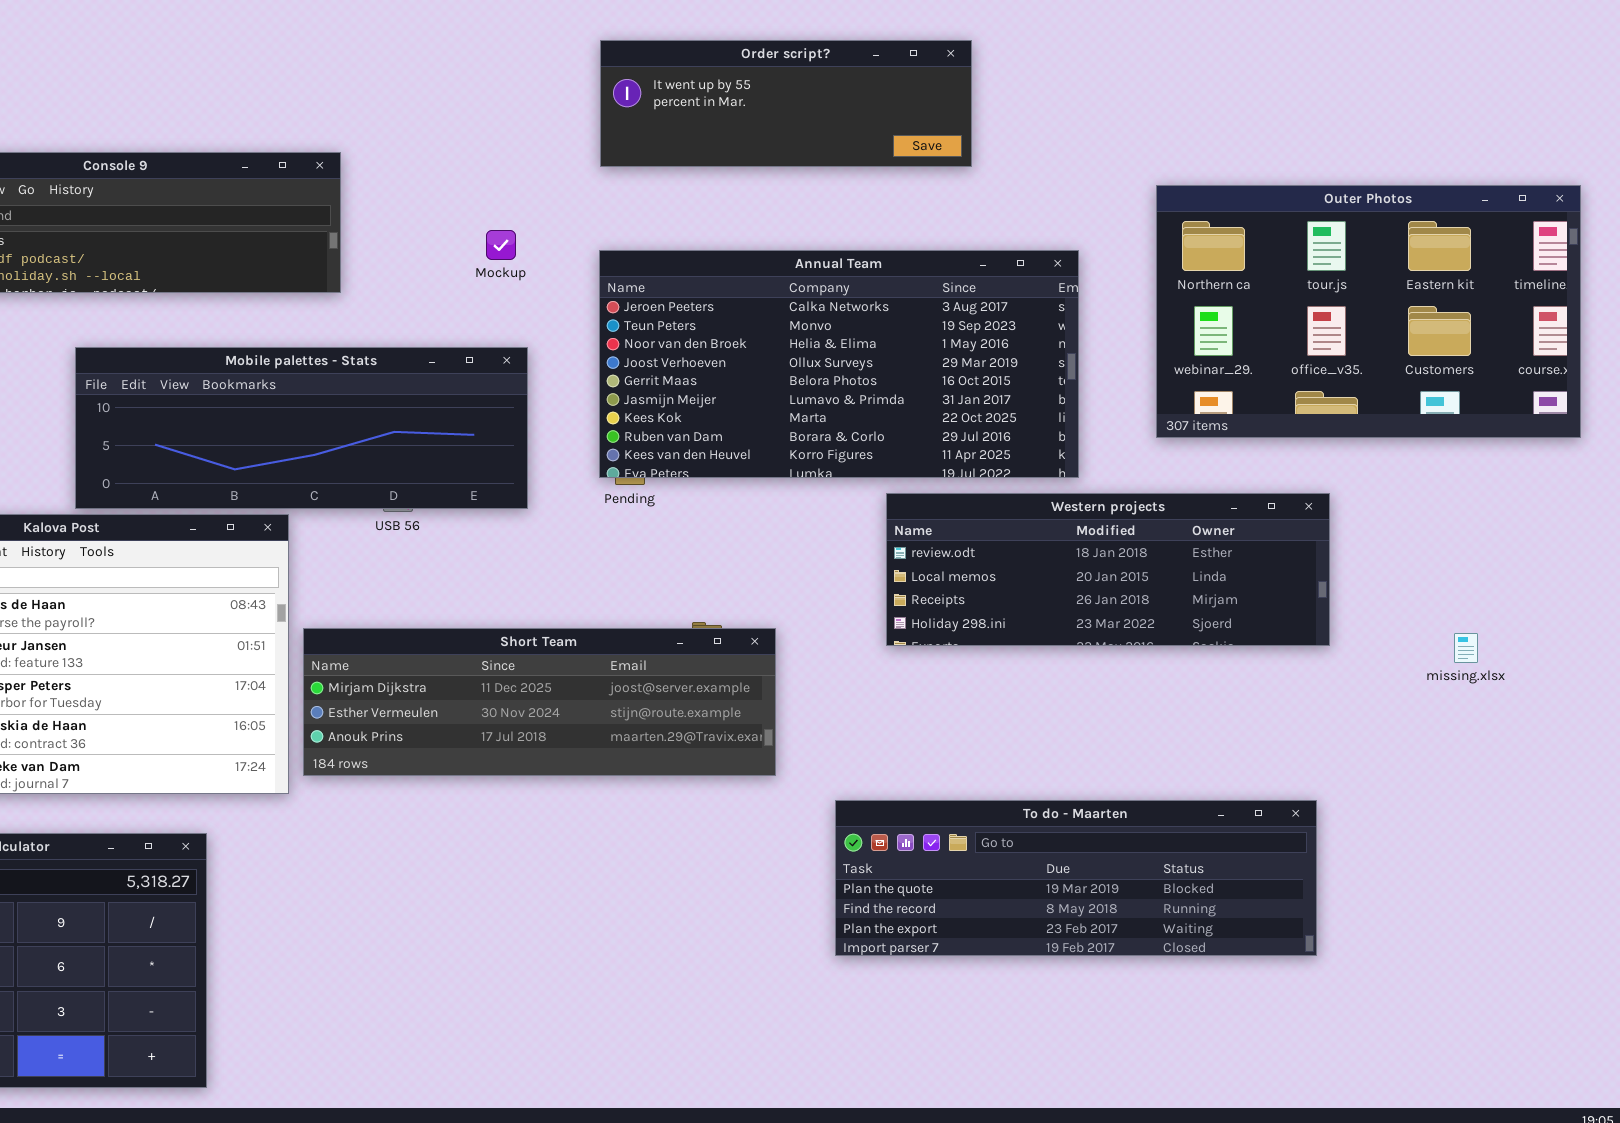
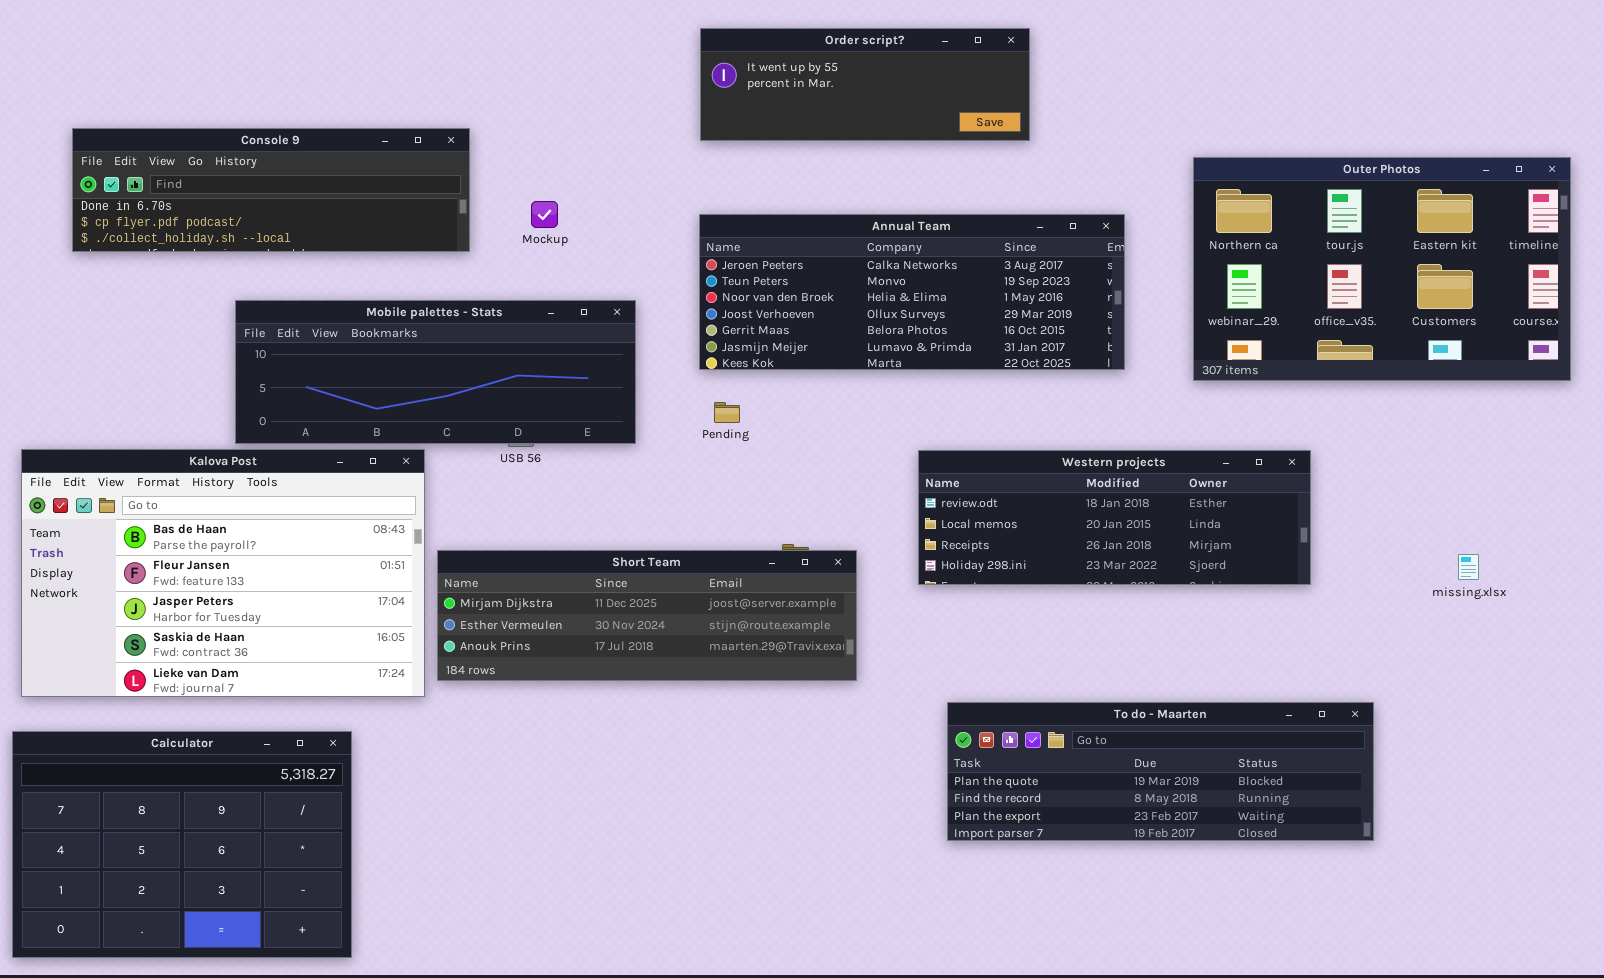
Mockup: [486,230,516,260] -> [531,201,558,228], moved
Annual Team: [599,250,1079,478] -> [699,214,1125,370], resized
Western projects: [886,493,1330,646] -> [918,450,1311,585], moved
To do - Maarten: [835,800,1317,956] -> [947,702,1374,841], moved

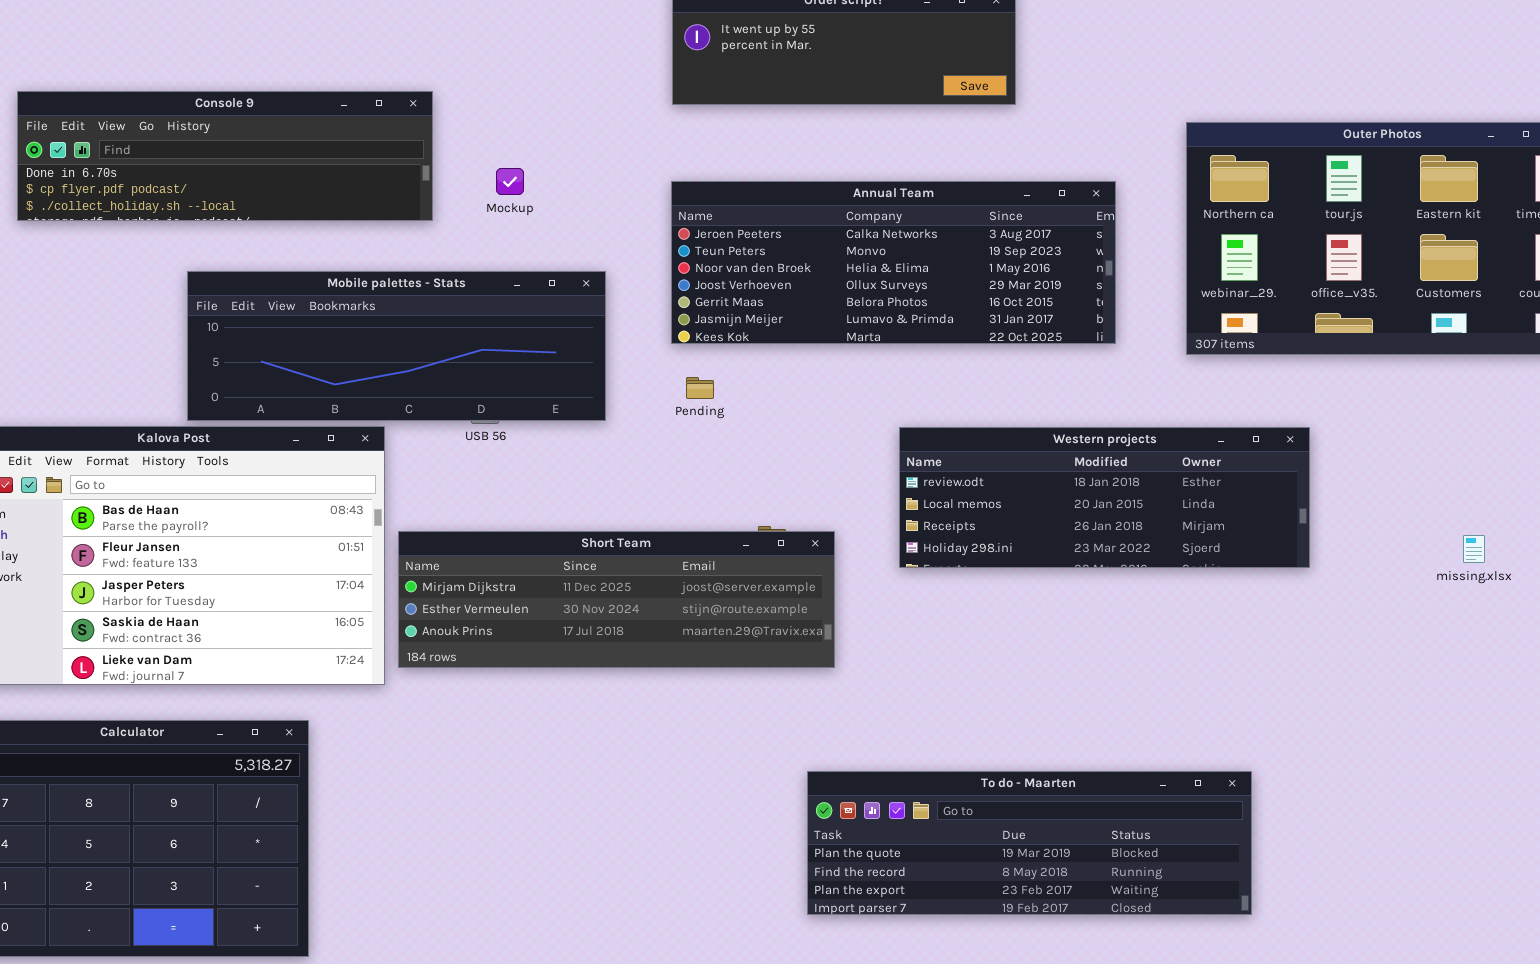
To do - Maarten: [947,702,1374,841] -> [807,771,1252,915], moved

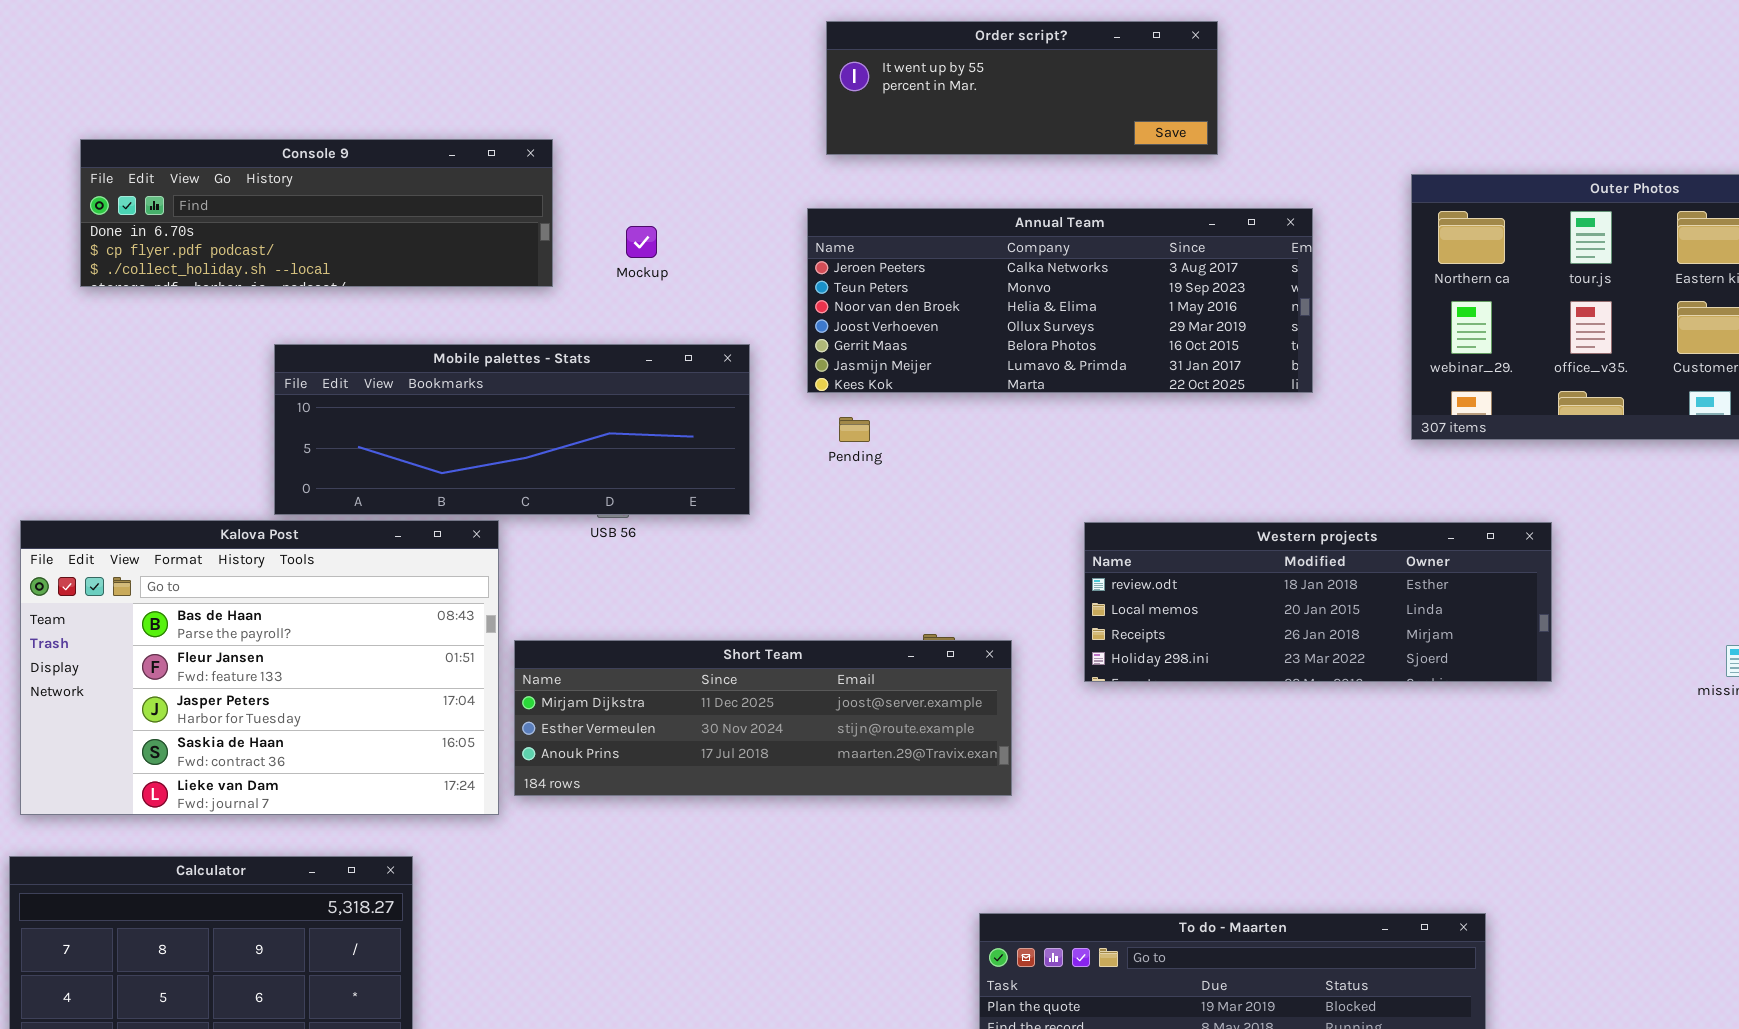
Annual Team: [671,181,1116,344] -> [807,208,1313,393], moved
Pending: [686,377,714,399] -> [839,417,870,442], moved

